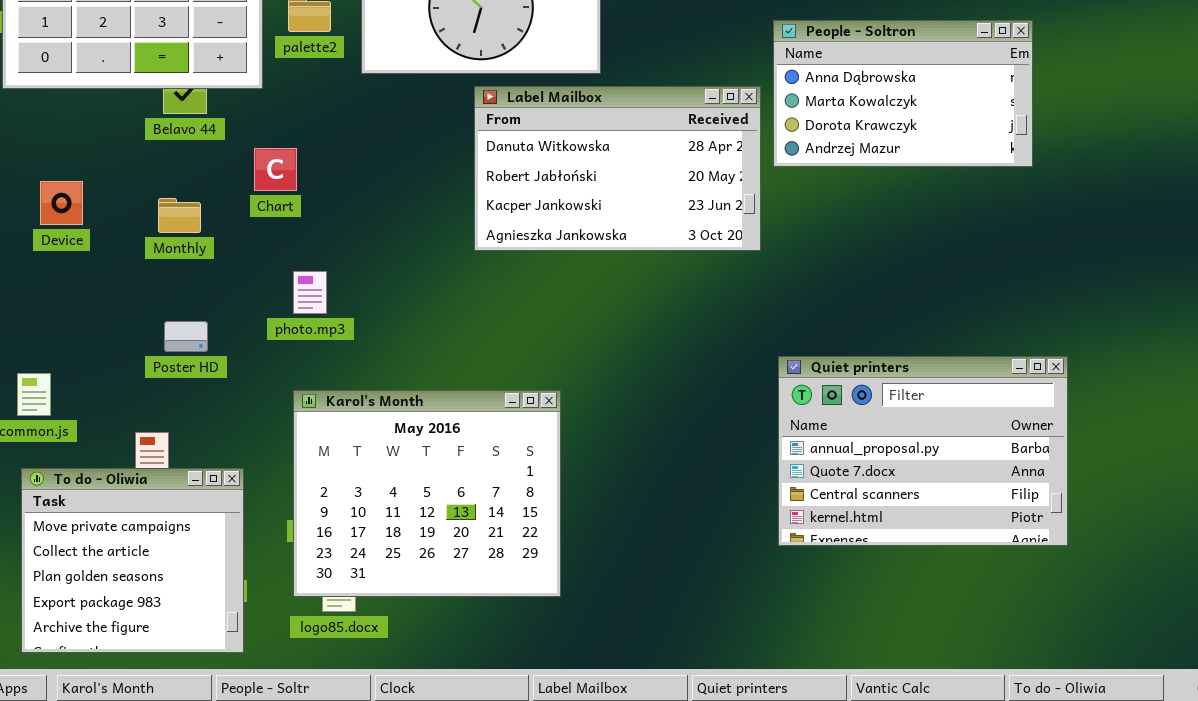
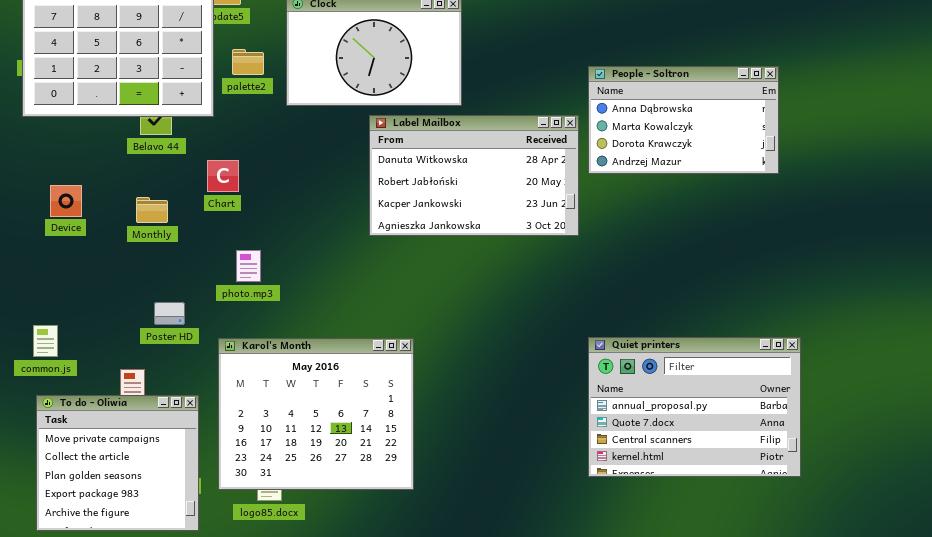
Poster HD: [164,321,208,352] -> [154,302,185,325], moved
Quiet printers: [778,356,1068,546] -> [588,337,801,477], moved
Karol's Month: [293,390,561,597] -> [218,338,414,490], moved

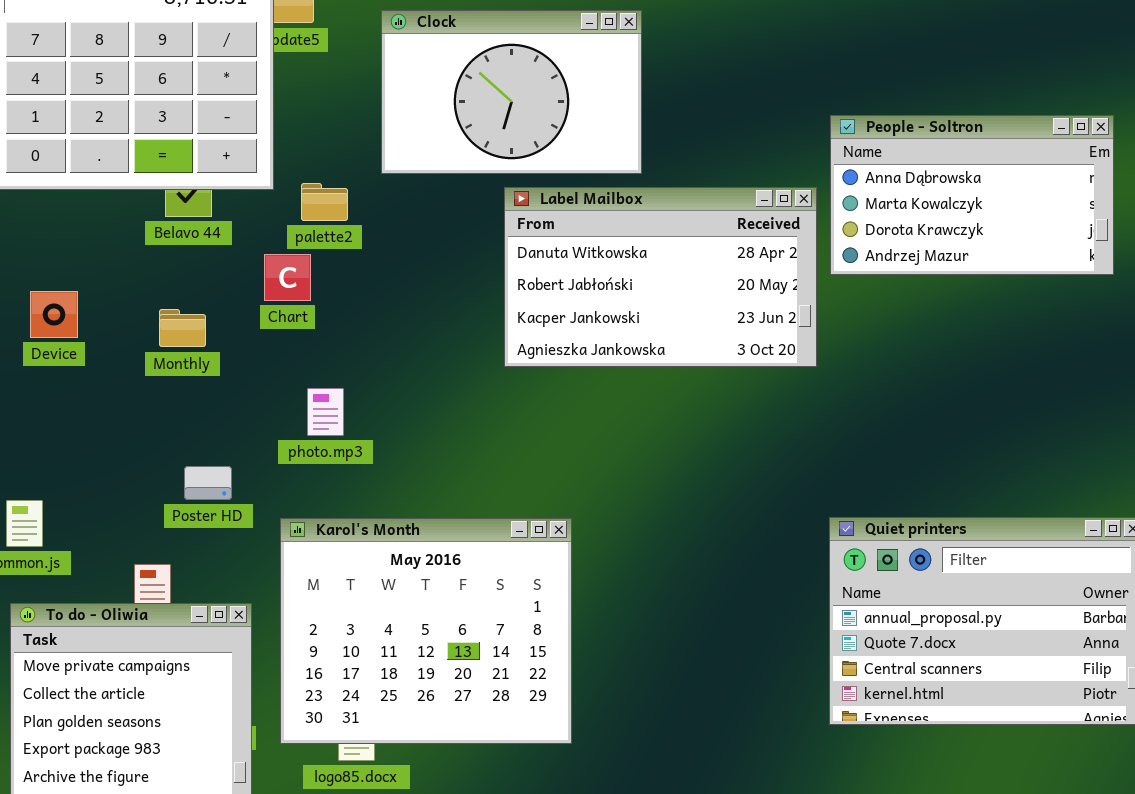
palette2: [232,49,264,75] -> [301,183,348,221], moved

